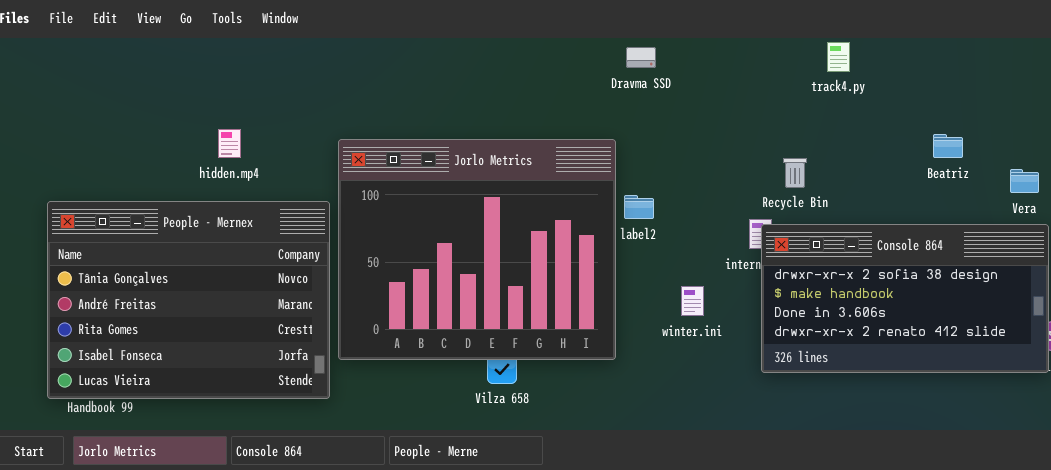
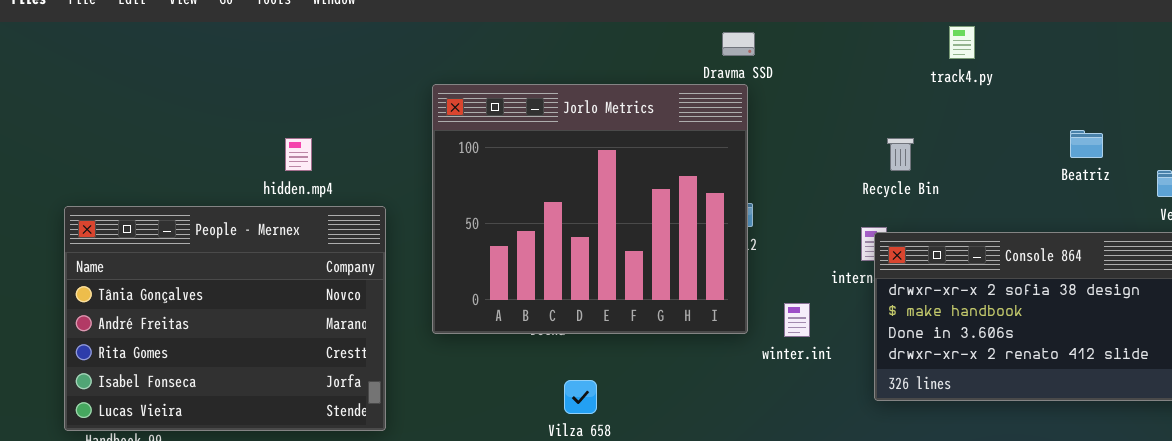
hidden.mp4: [218,129,241,158] -> [285,138,312,171], moved
Jorlo Metrics: [338,139,616,360] -> [432,84,748,334], moved
Recycle Bin: [783,158,807,188] -> [887,138,914,171], moved

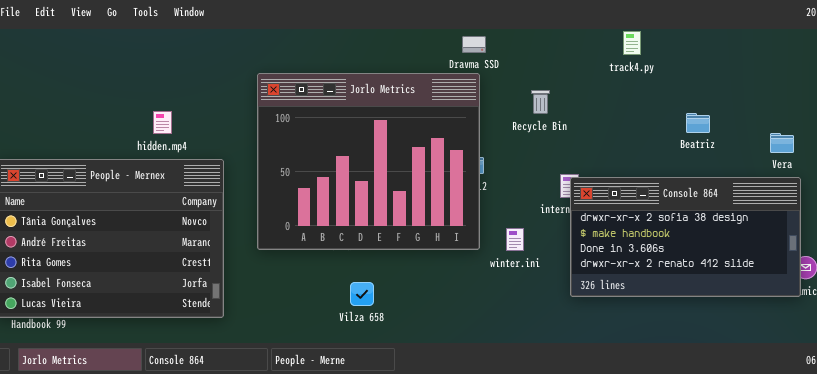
Beatriz: [1070,130,1103,158] -> [686,113,710,133], moved
Recycle Bin: [887,138,914,171] -> [531,90,550,114], moved

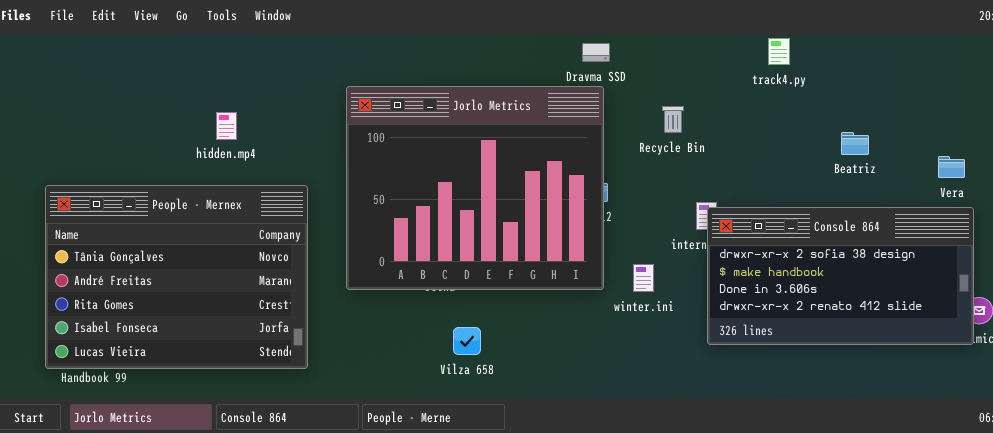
hidden.mp4: [153,111,172,134] -> [216,112,237,140], moved

